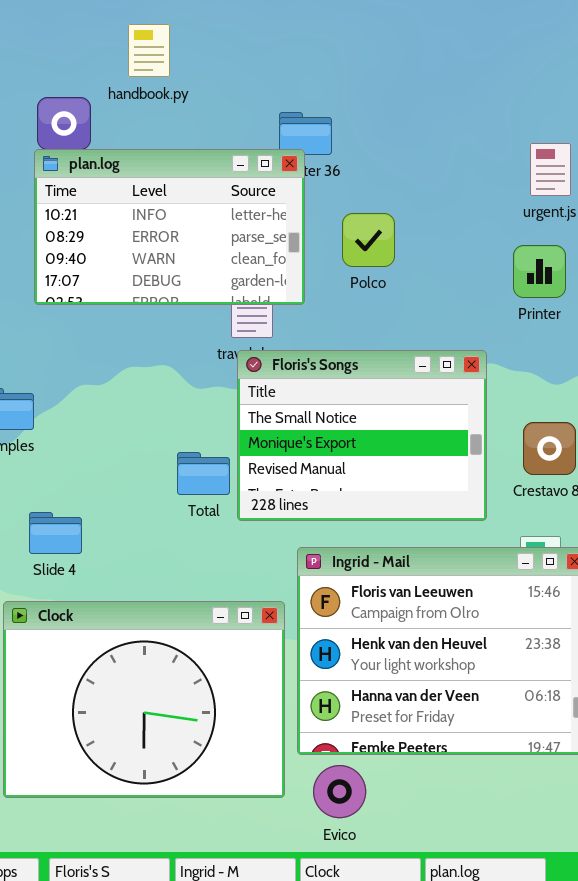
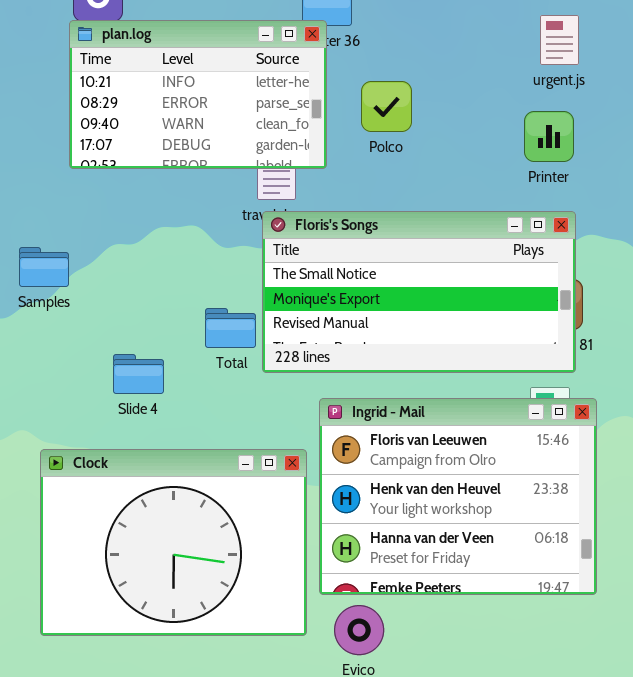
Floris's Songs: [237,350,487,521] -> [262,211,576,373], resized
Slide 4: [29,512,82,554] -> [113,354,164,394], moved

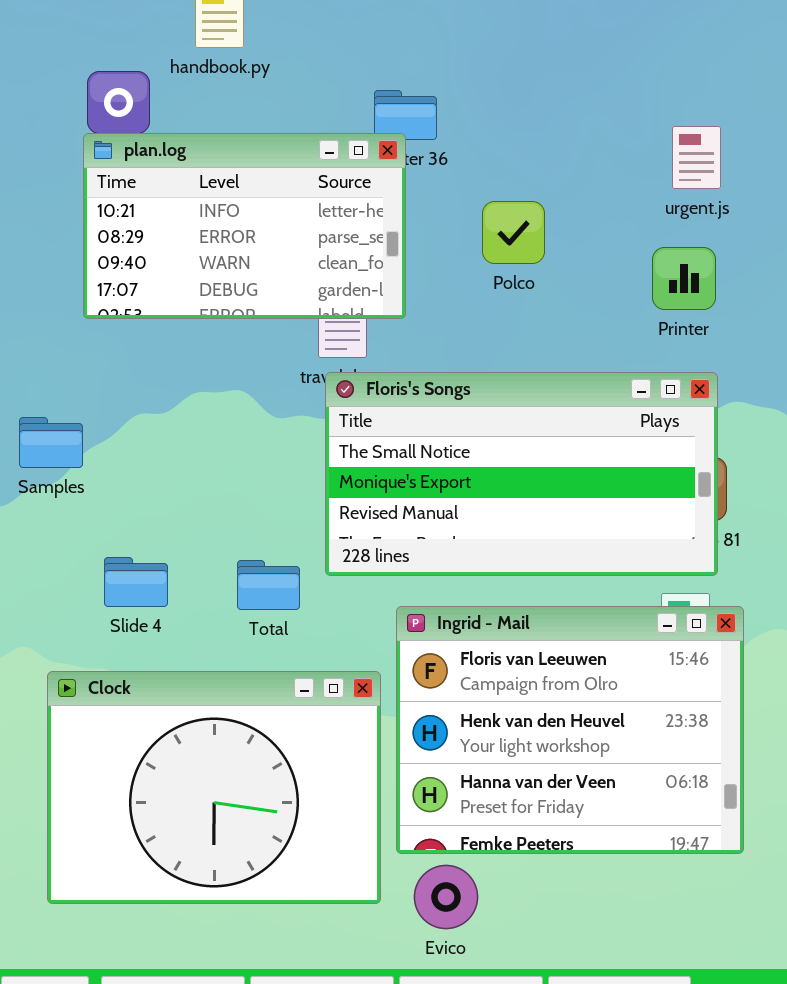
Polco: [361,81,412,132] -> [482,201,545,264], moved
Total: [205,308,256,348] -> [237,560,300,610], moved
Slide 4: [113,354,164,394] -> [104,557,168,607], moved

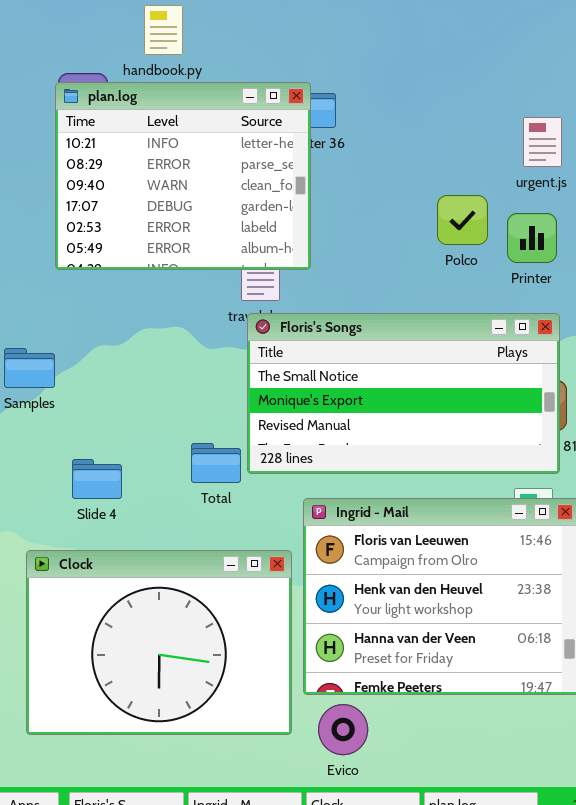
plan.log: [83,133,406,319] -> [55,82,311,270], resized
Polco: [482,201,545,264] -> [437,195,488,245], moved
Total: [237,560,300,610] -> [191,443,241,483], moved

